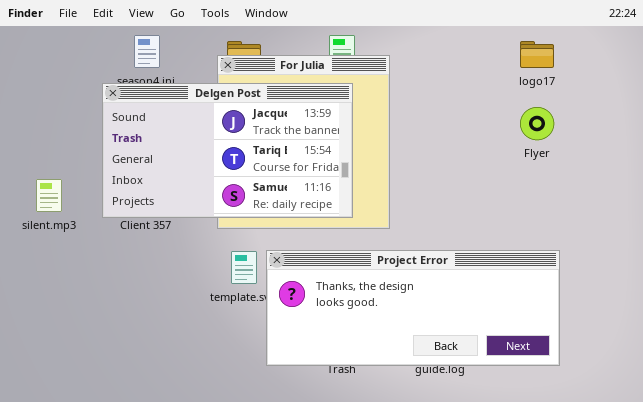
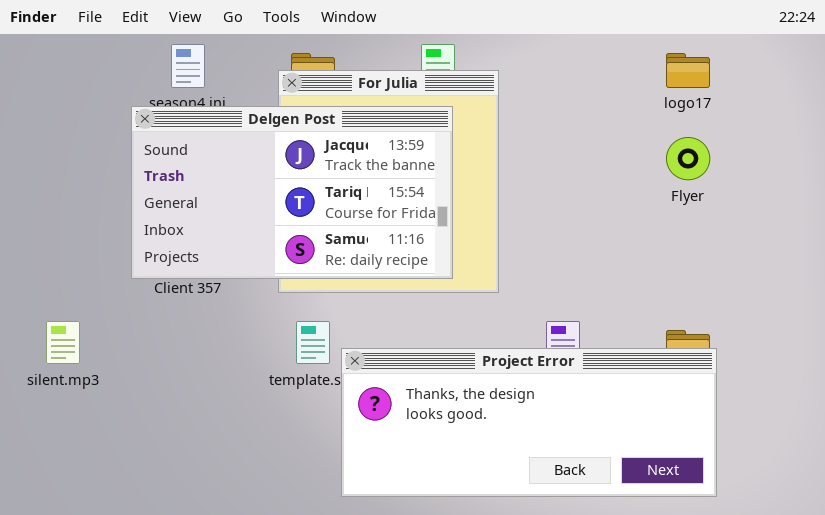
silent.mp3: [36,179,62,212] -> [46,321,80,364], moved
Project Error: [266,250,560,366] -> [341,348,717,497], moved

